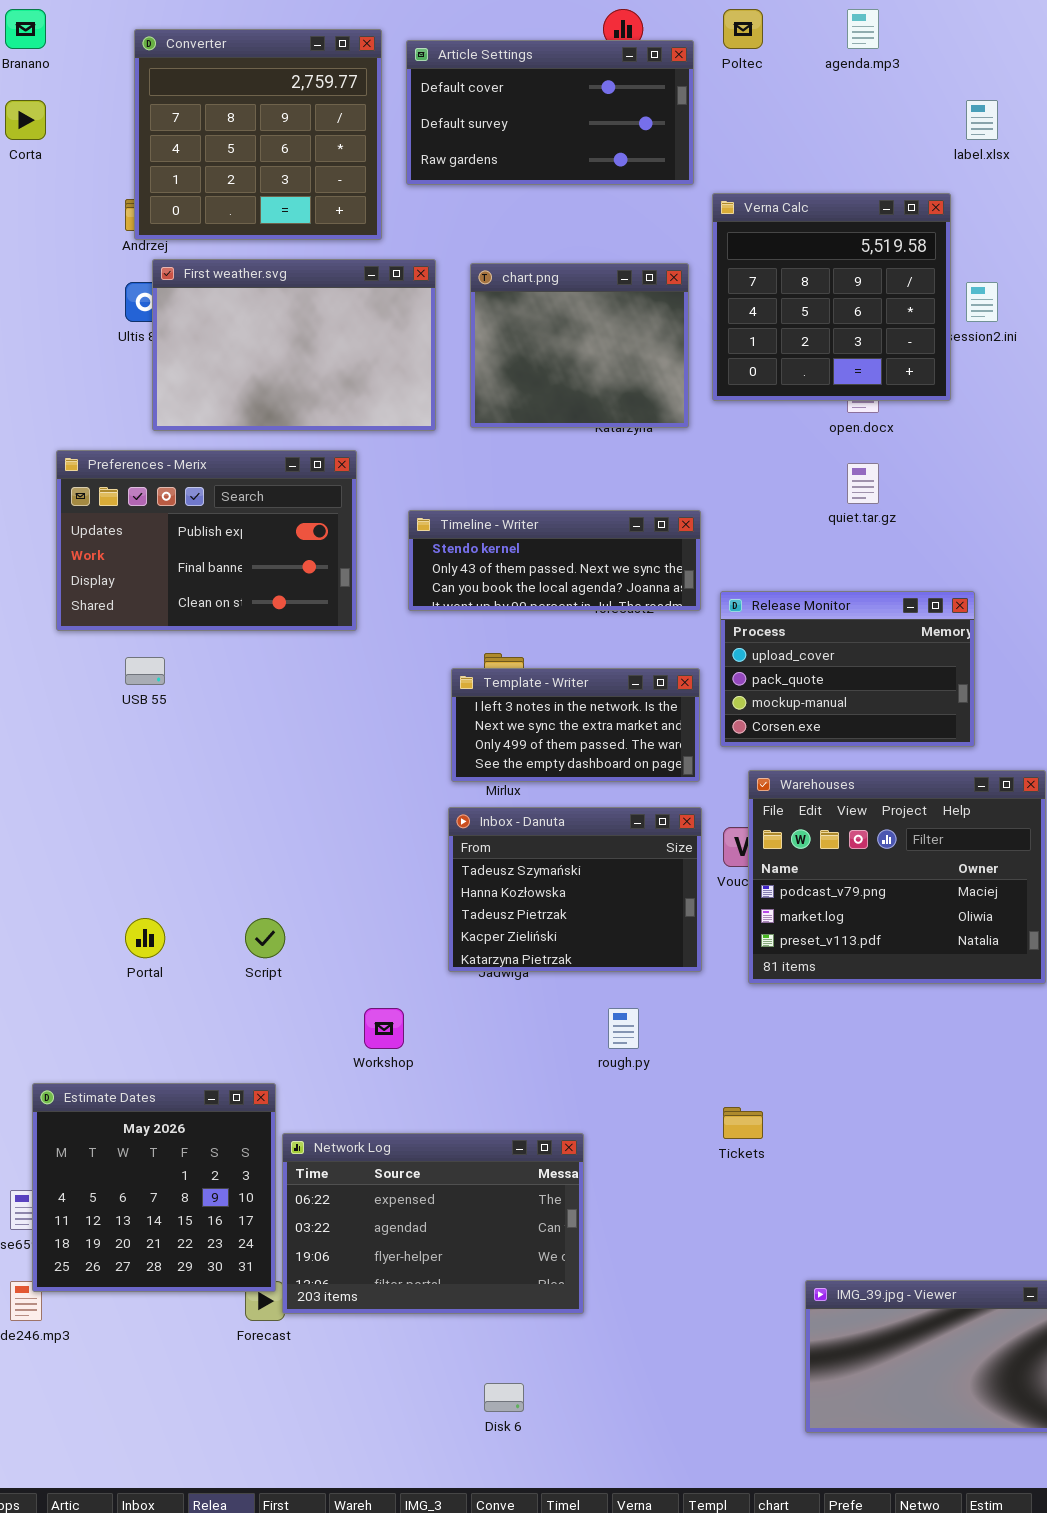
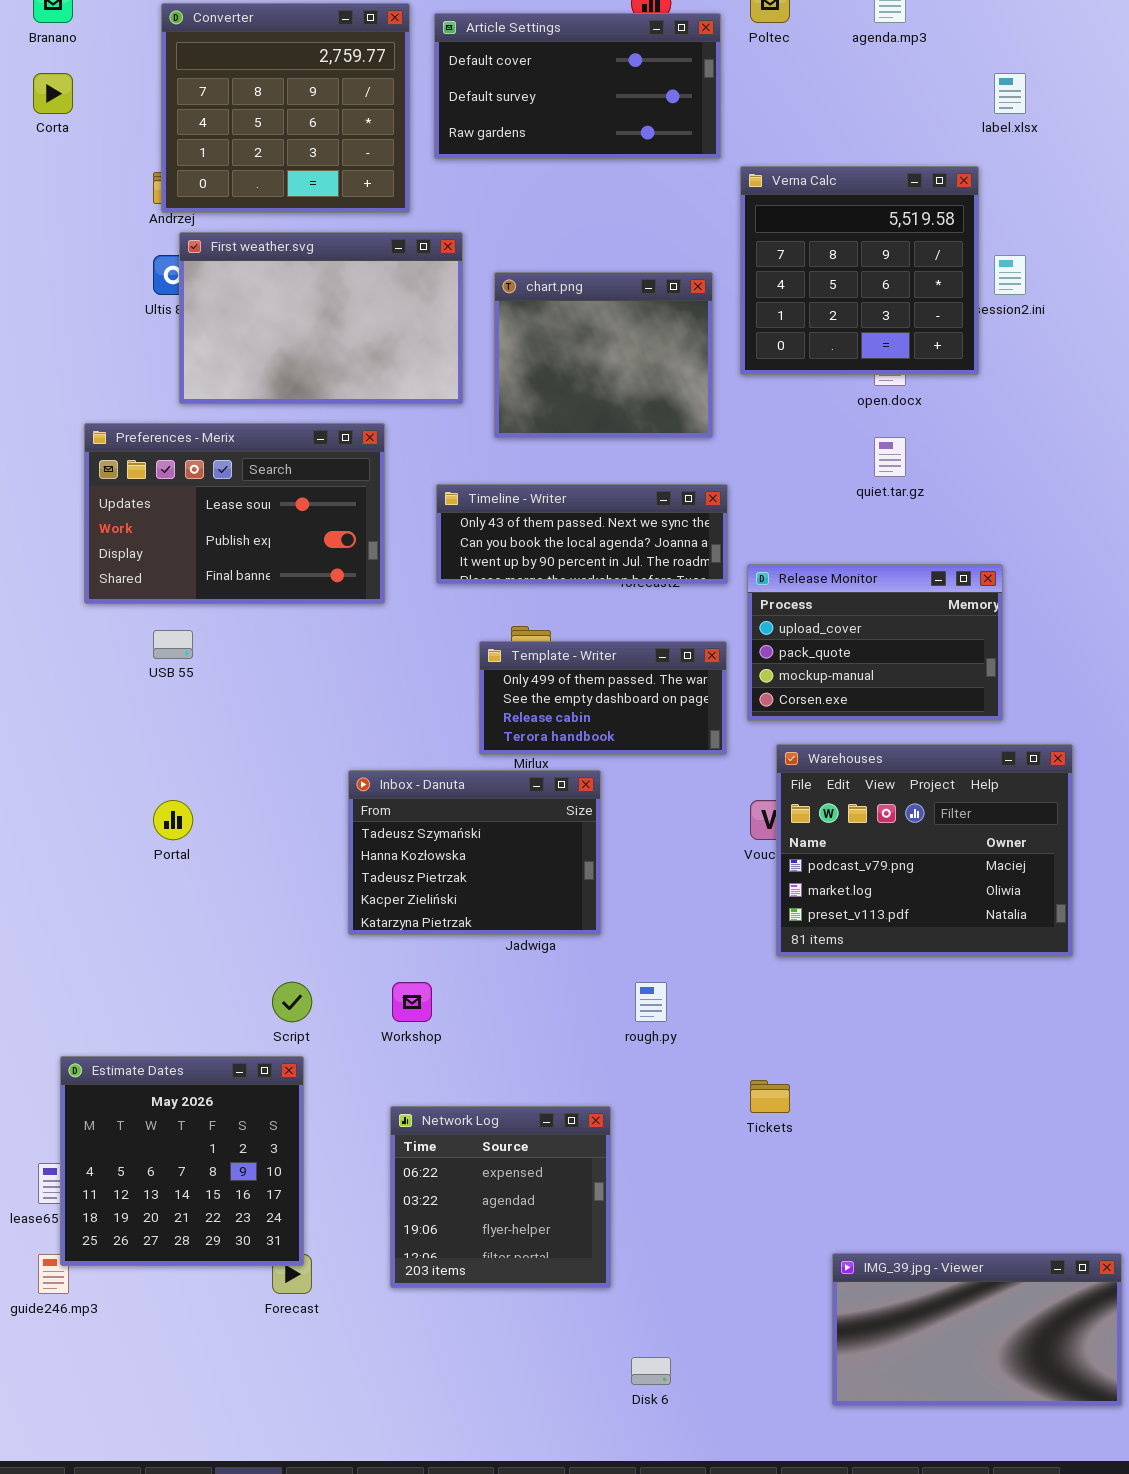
chart.png: [470,263,689,428] -> [494,272,713,438], moved
Preferences - Merix: [56,450,357,631] -> [84,423,385,604], scrolled up 1 row
Timeline - Writer: [408,510,701,611] -> [436,484,728,584], scrolled down 1 row
Template - Writer: [451,668,700,782] -> [479,641,727,755], scrolled down 2 rows
Inbox - Danuta: [448,807,702,972] -> [348,770,601,935], moved
Portal: [125,918,165,958] -> [153,800,193,840], moved
Script: [245,918,285,958] -> [272,982,312,1022], moved
Network Log: [282,1133,584,1314] -> [390,1106,611,1288], resized
Disk 6: [484,1383,524,1412] -> [631,1357,671,1385], moved

